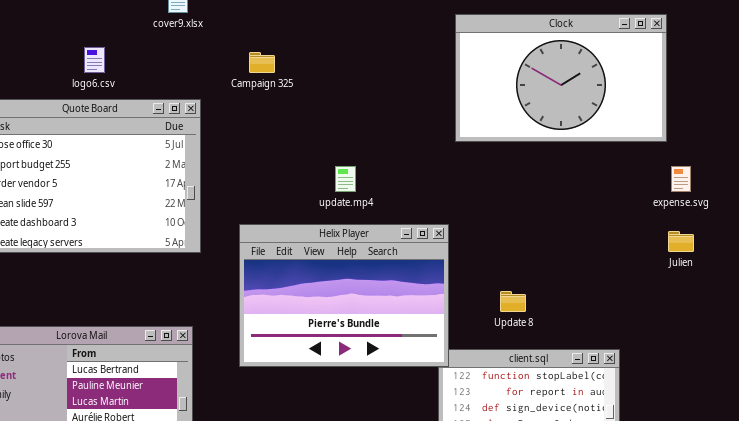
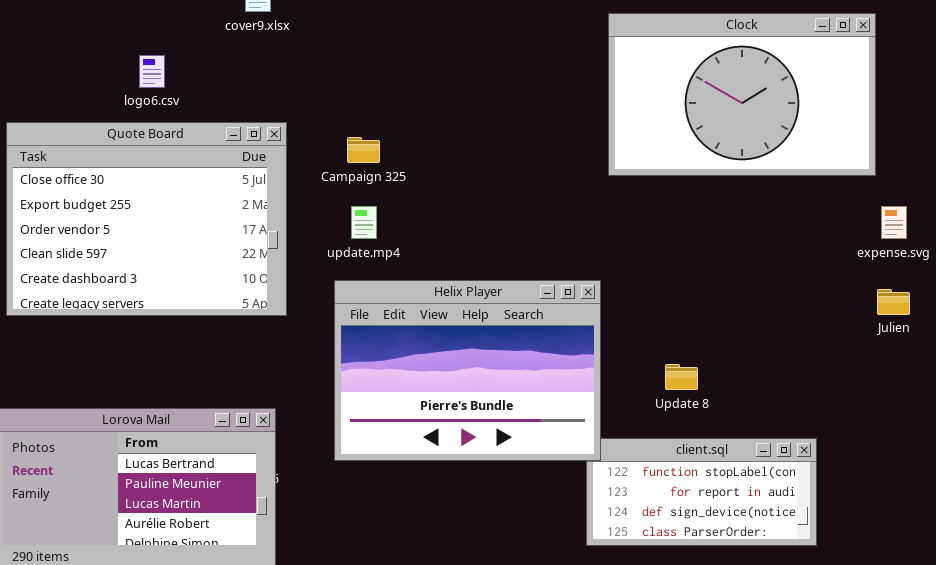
Campaign 325: [249,52,275,73] -> [347,137,380,163], moved
update.mp4: [335,166,356,192] -> [351,206,377,239], moved

